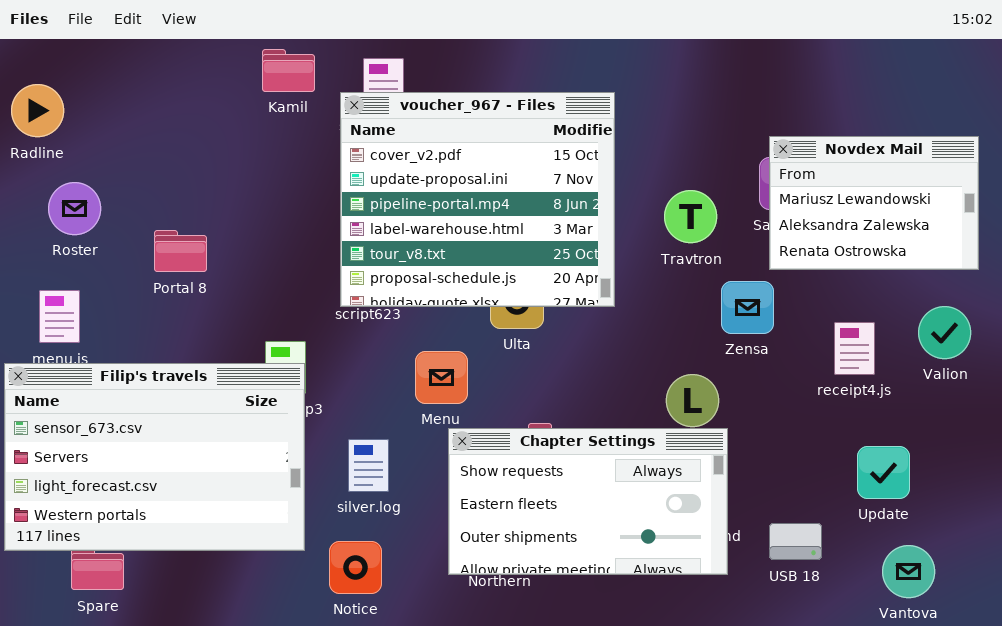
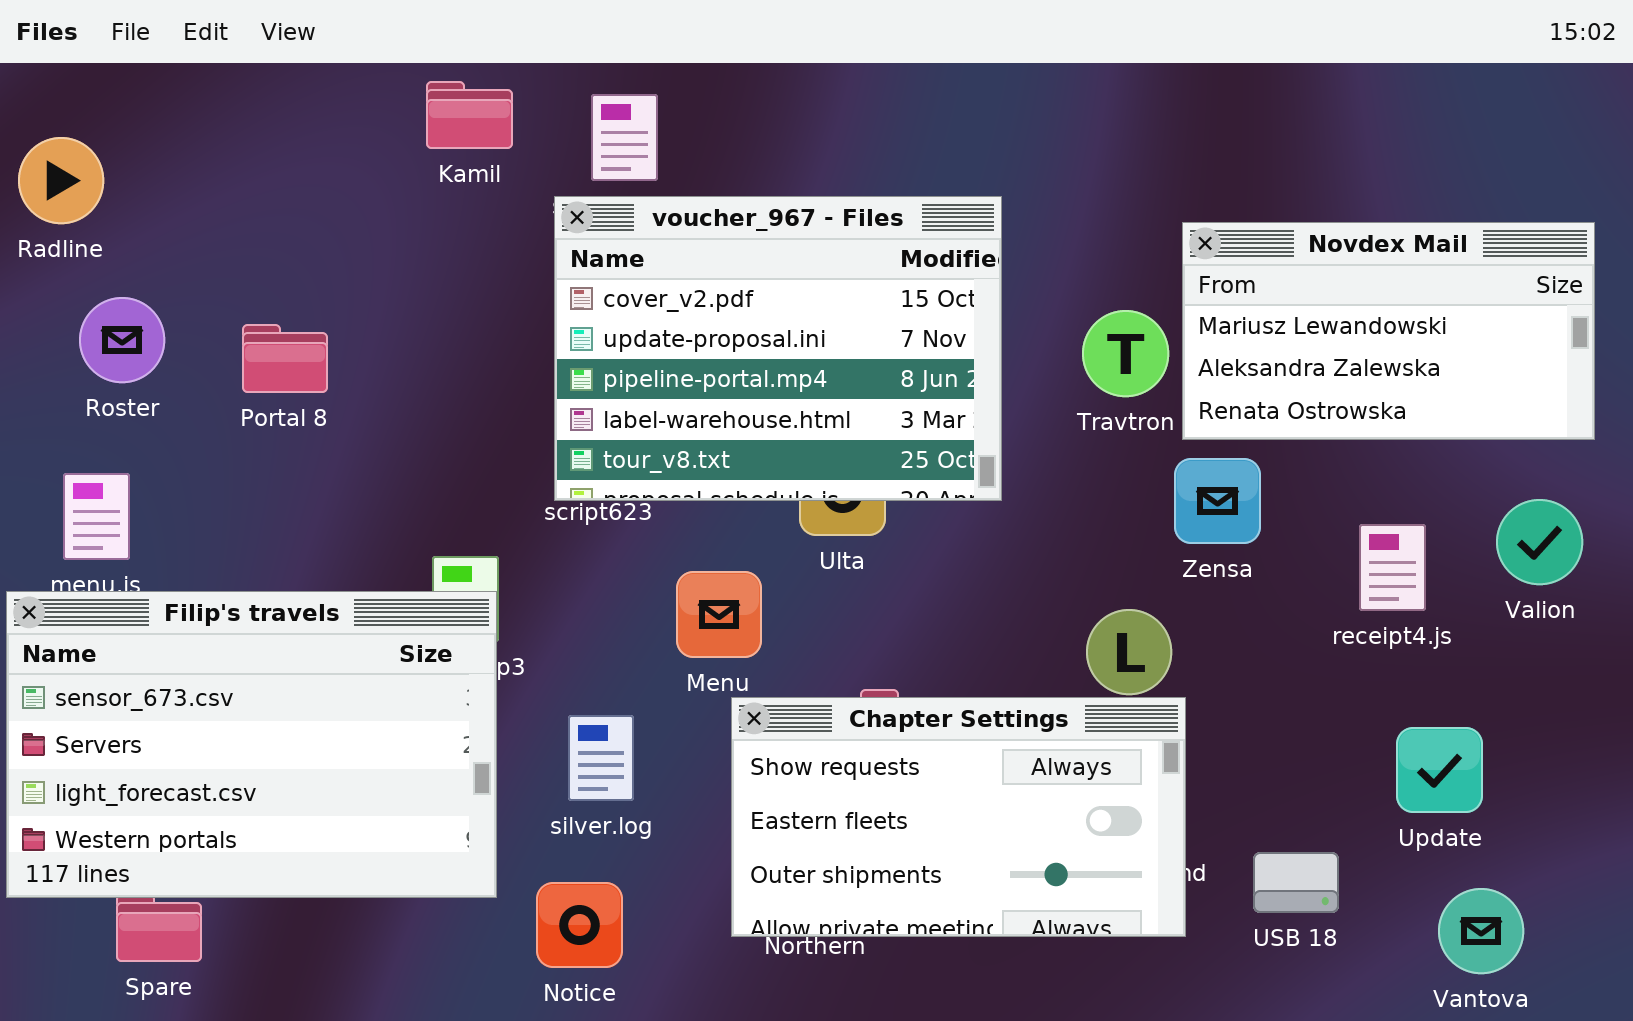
voucher_967 - Files: [340,92,615,307] -> [554,196,1002,501], resized
Novdex Mail: [769,136,979,270] -> [1182,222,1595,440], resized
Portal 8: [154,230,207,272] -> [242,324,328,393], moved

